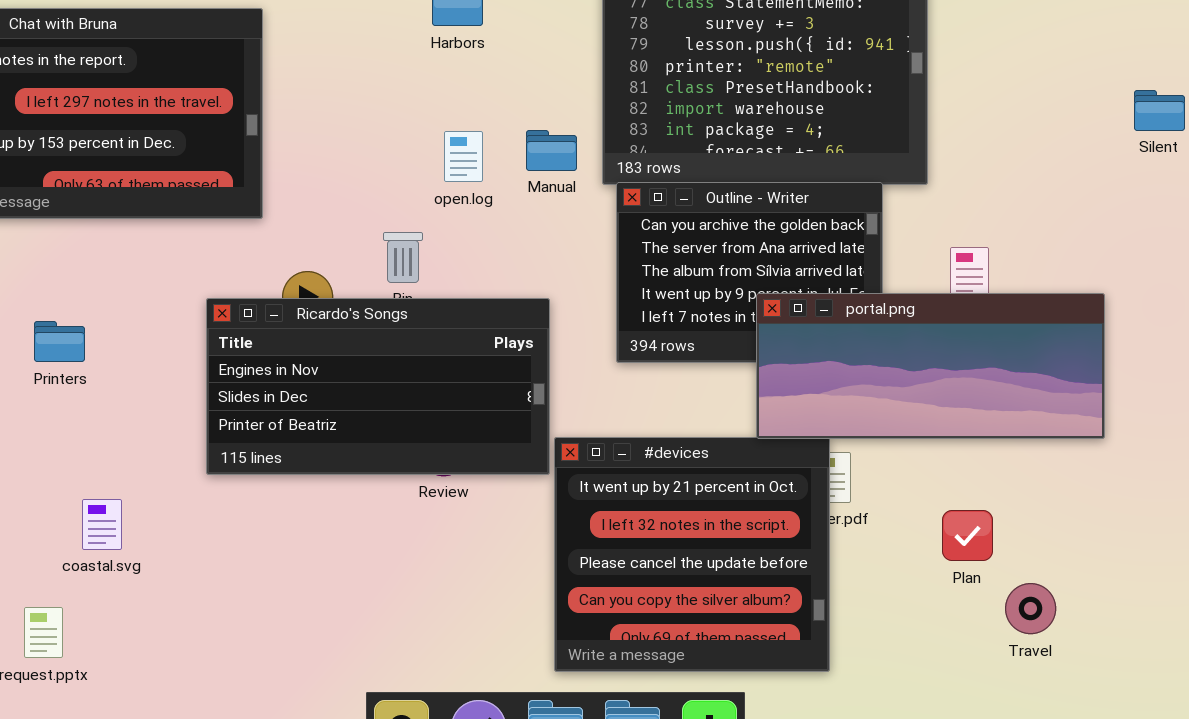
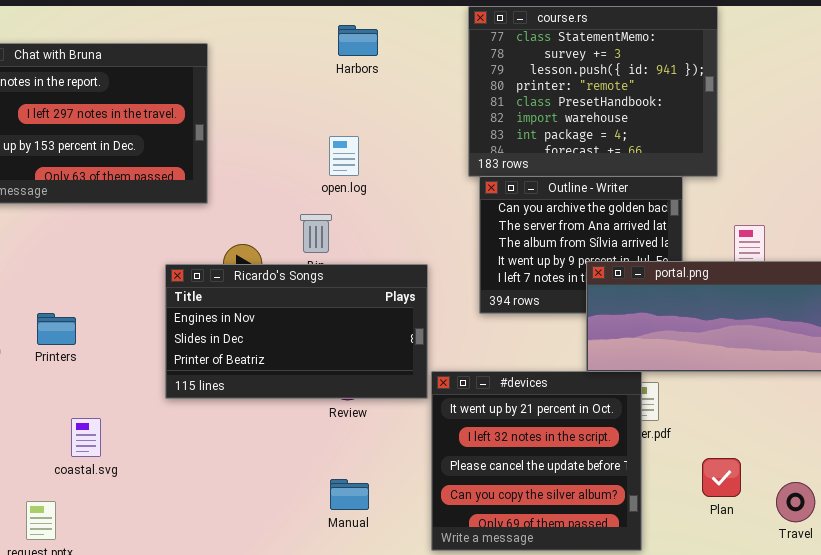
Manual: [526,130,577,171] -> [330,479,369,510], moved
open.log: [444,131,483,182] -> [329,136,359,176], moved
Printers: [34,321,85,362] -> [37,313,76,345], moved
Plan: [942,510,993,561] -> [702,458,741,497], moved

